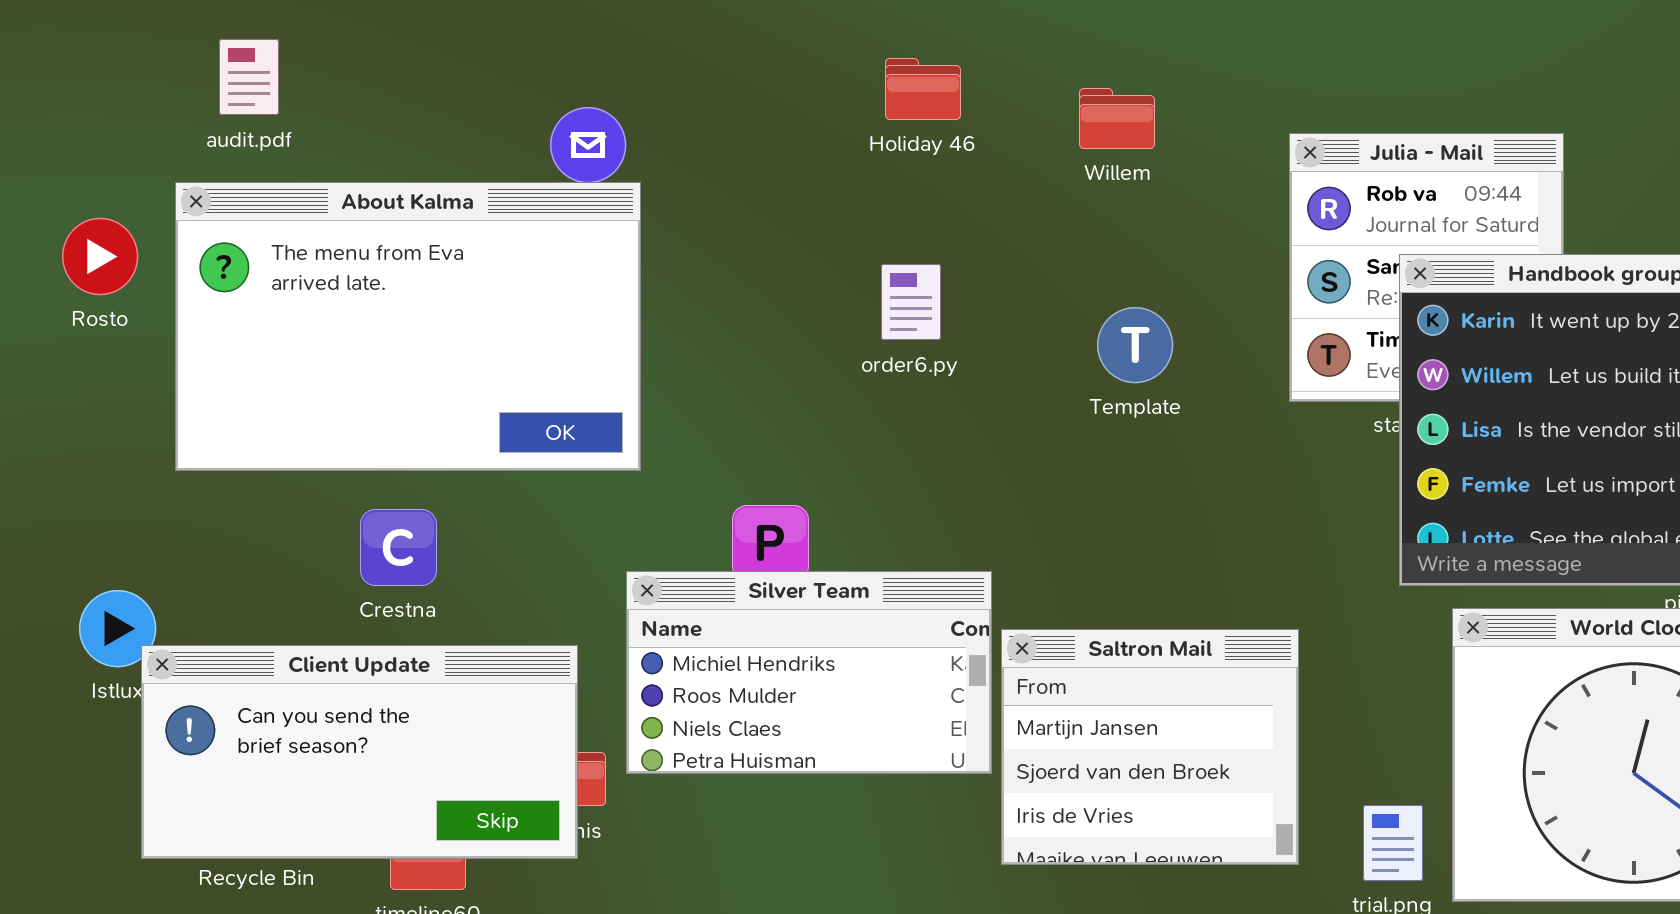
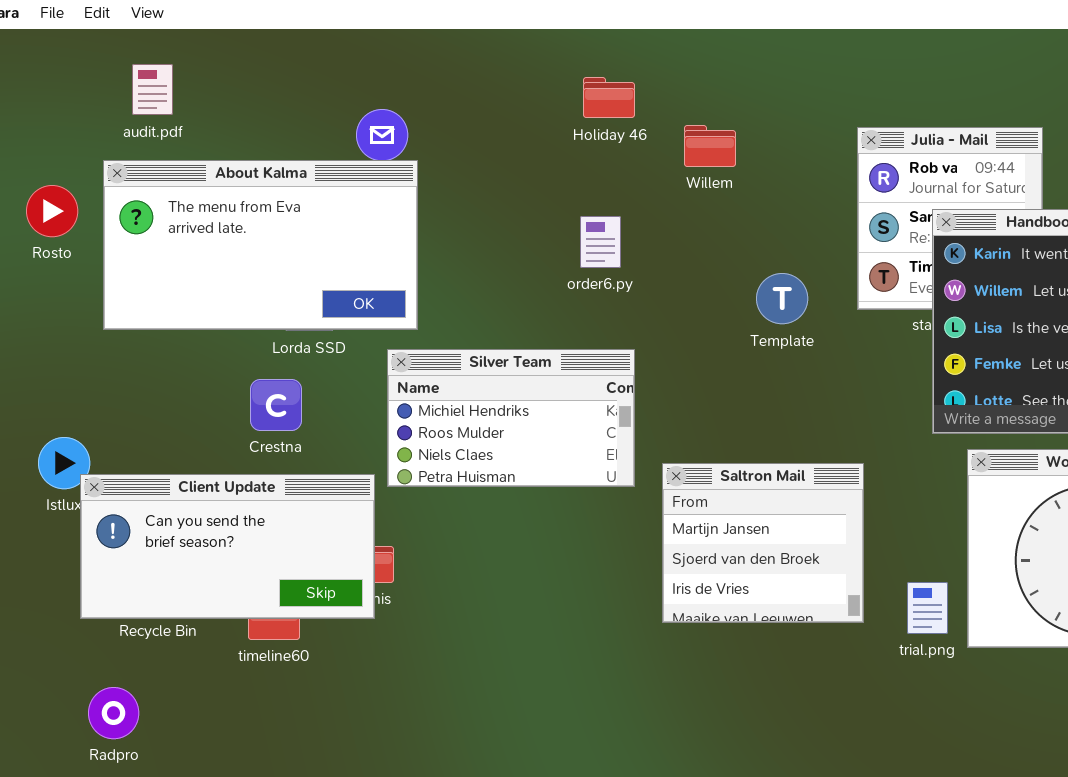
Willem: [1079,88,1155,149] -> [684,125,736,167], moved
About Kalma: [175,182,641,471] -> [103,160,418,330], resized
Template: [1097,307,1173,383] -> [756,273,808,324], moved
Crestna: [360,509,437,586] -> [250,379,302,431], moved
Silver Team: [626,571,992,774] -> [387,349,635,487], moved

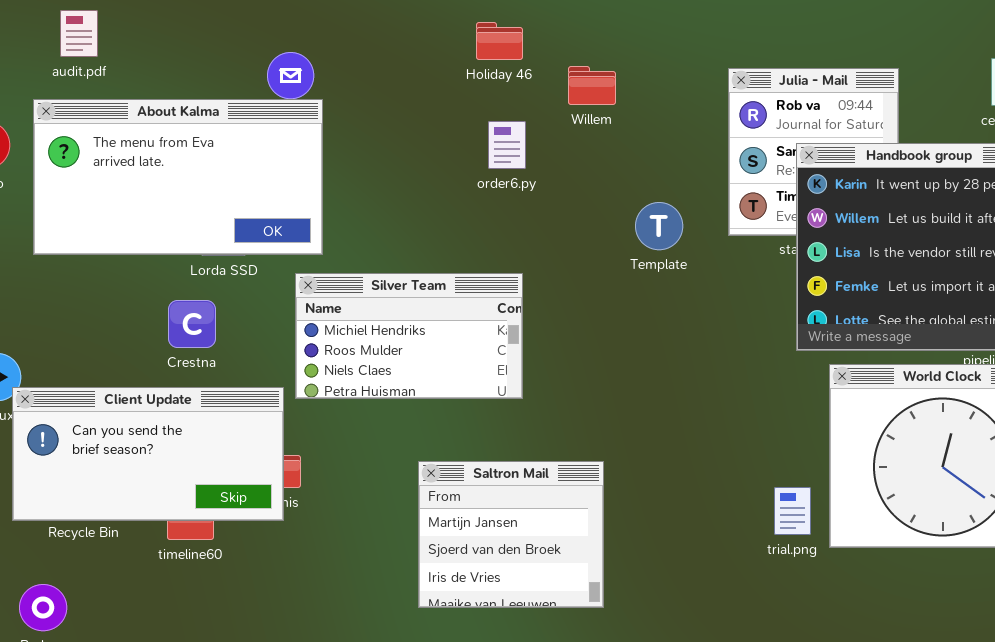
order6.py: [580,216,621,268] -> [488,121,526,169], moved
Saltron Mail: [662,463,864,623] -> [418,461,604,608], moved

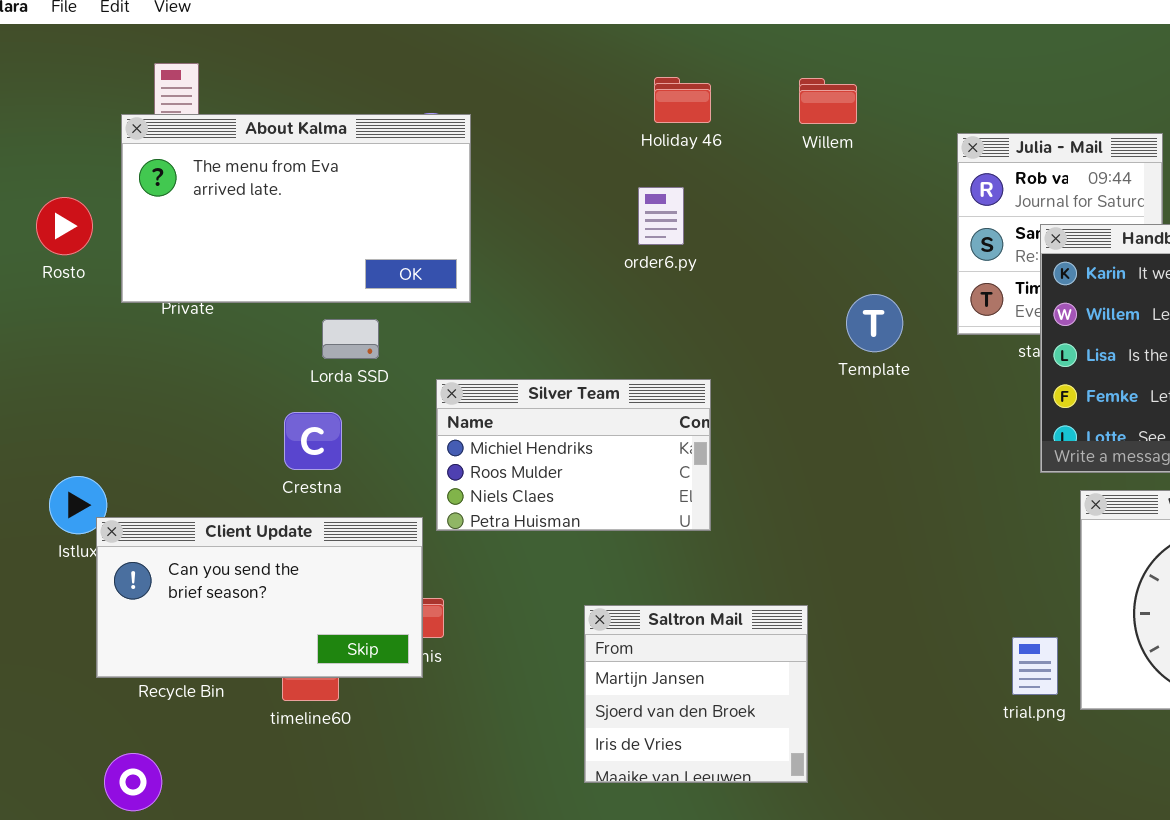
Willem: [568,66,616,105] -> [799,78,857,124], moved
About Kalma: [33,99,323,255] -> [121,114,471,303], moved
order6.py: [488,121,526,169] -> [638,187,684,245], moved

